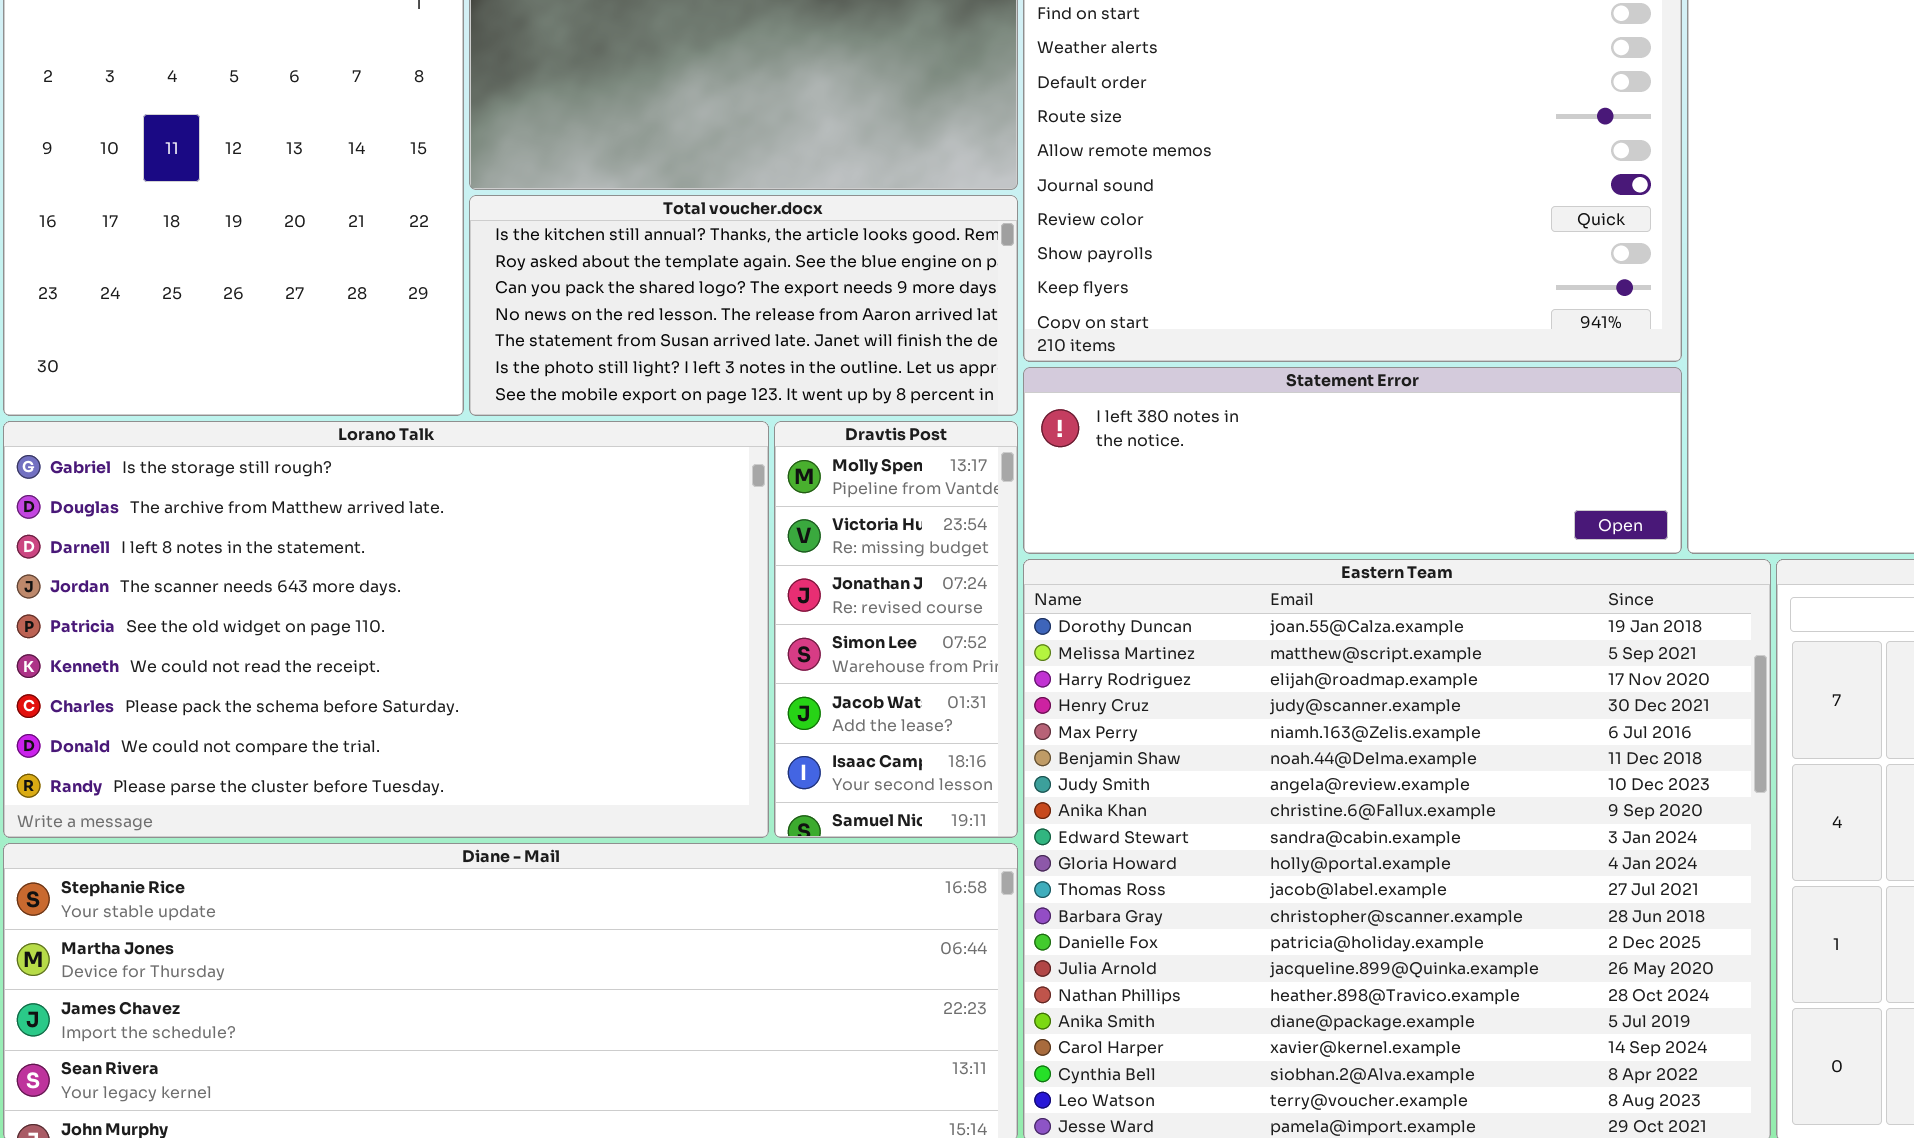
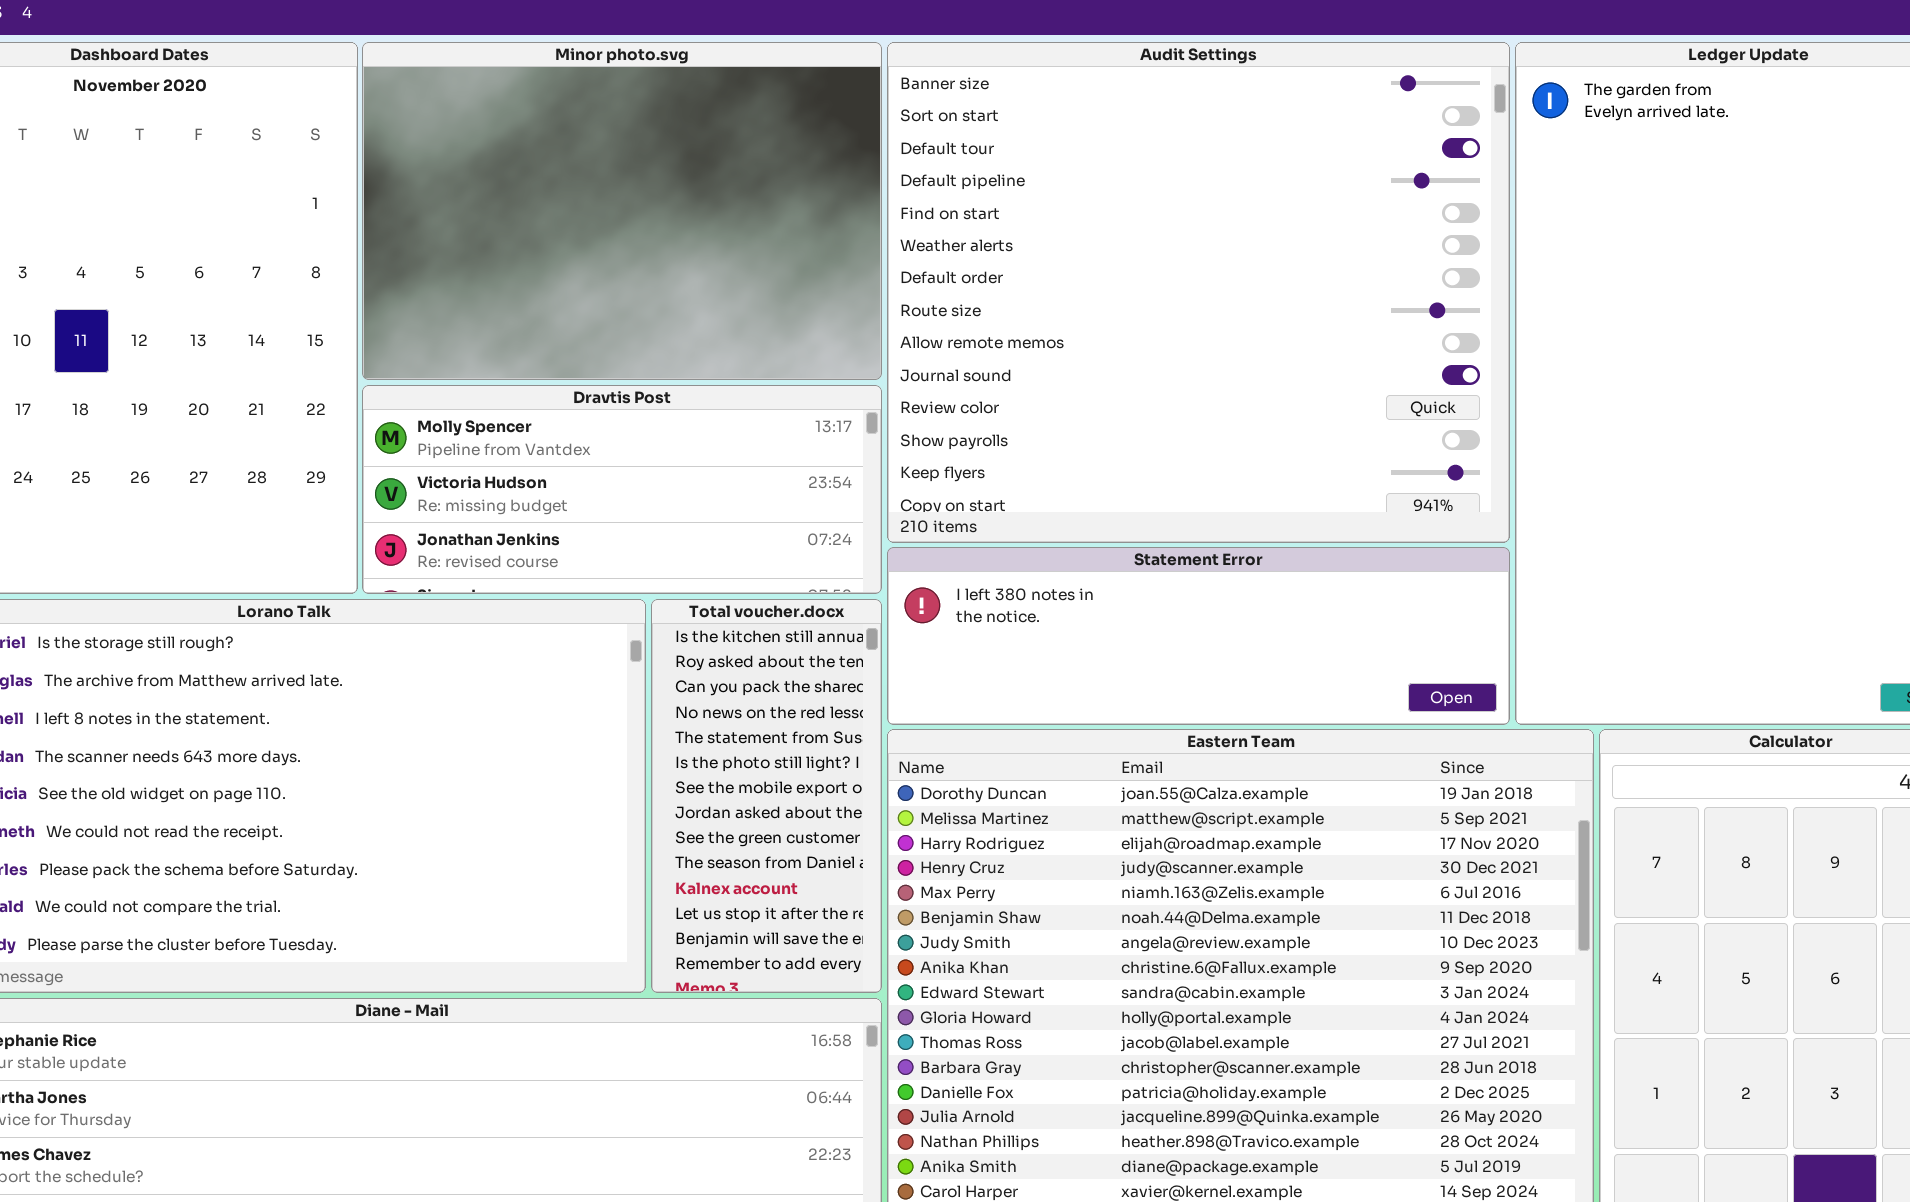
Total voucher.docx: [469,195,1018,416] -> [651,599,882,993], moved, resized
Dravtis Post: [774,421,1018,838] -> [362,385,882,594], moved, resized

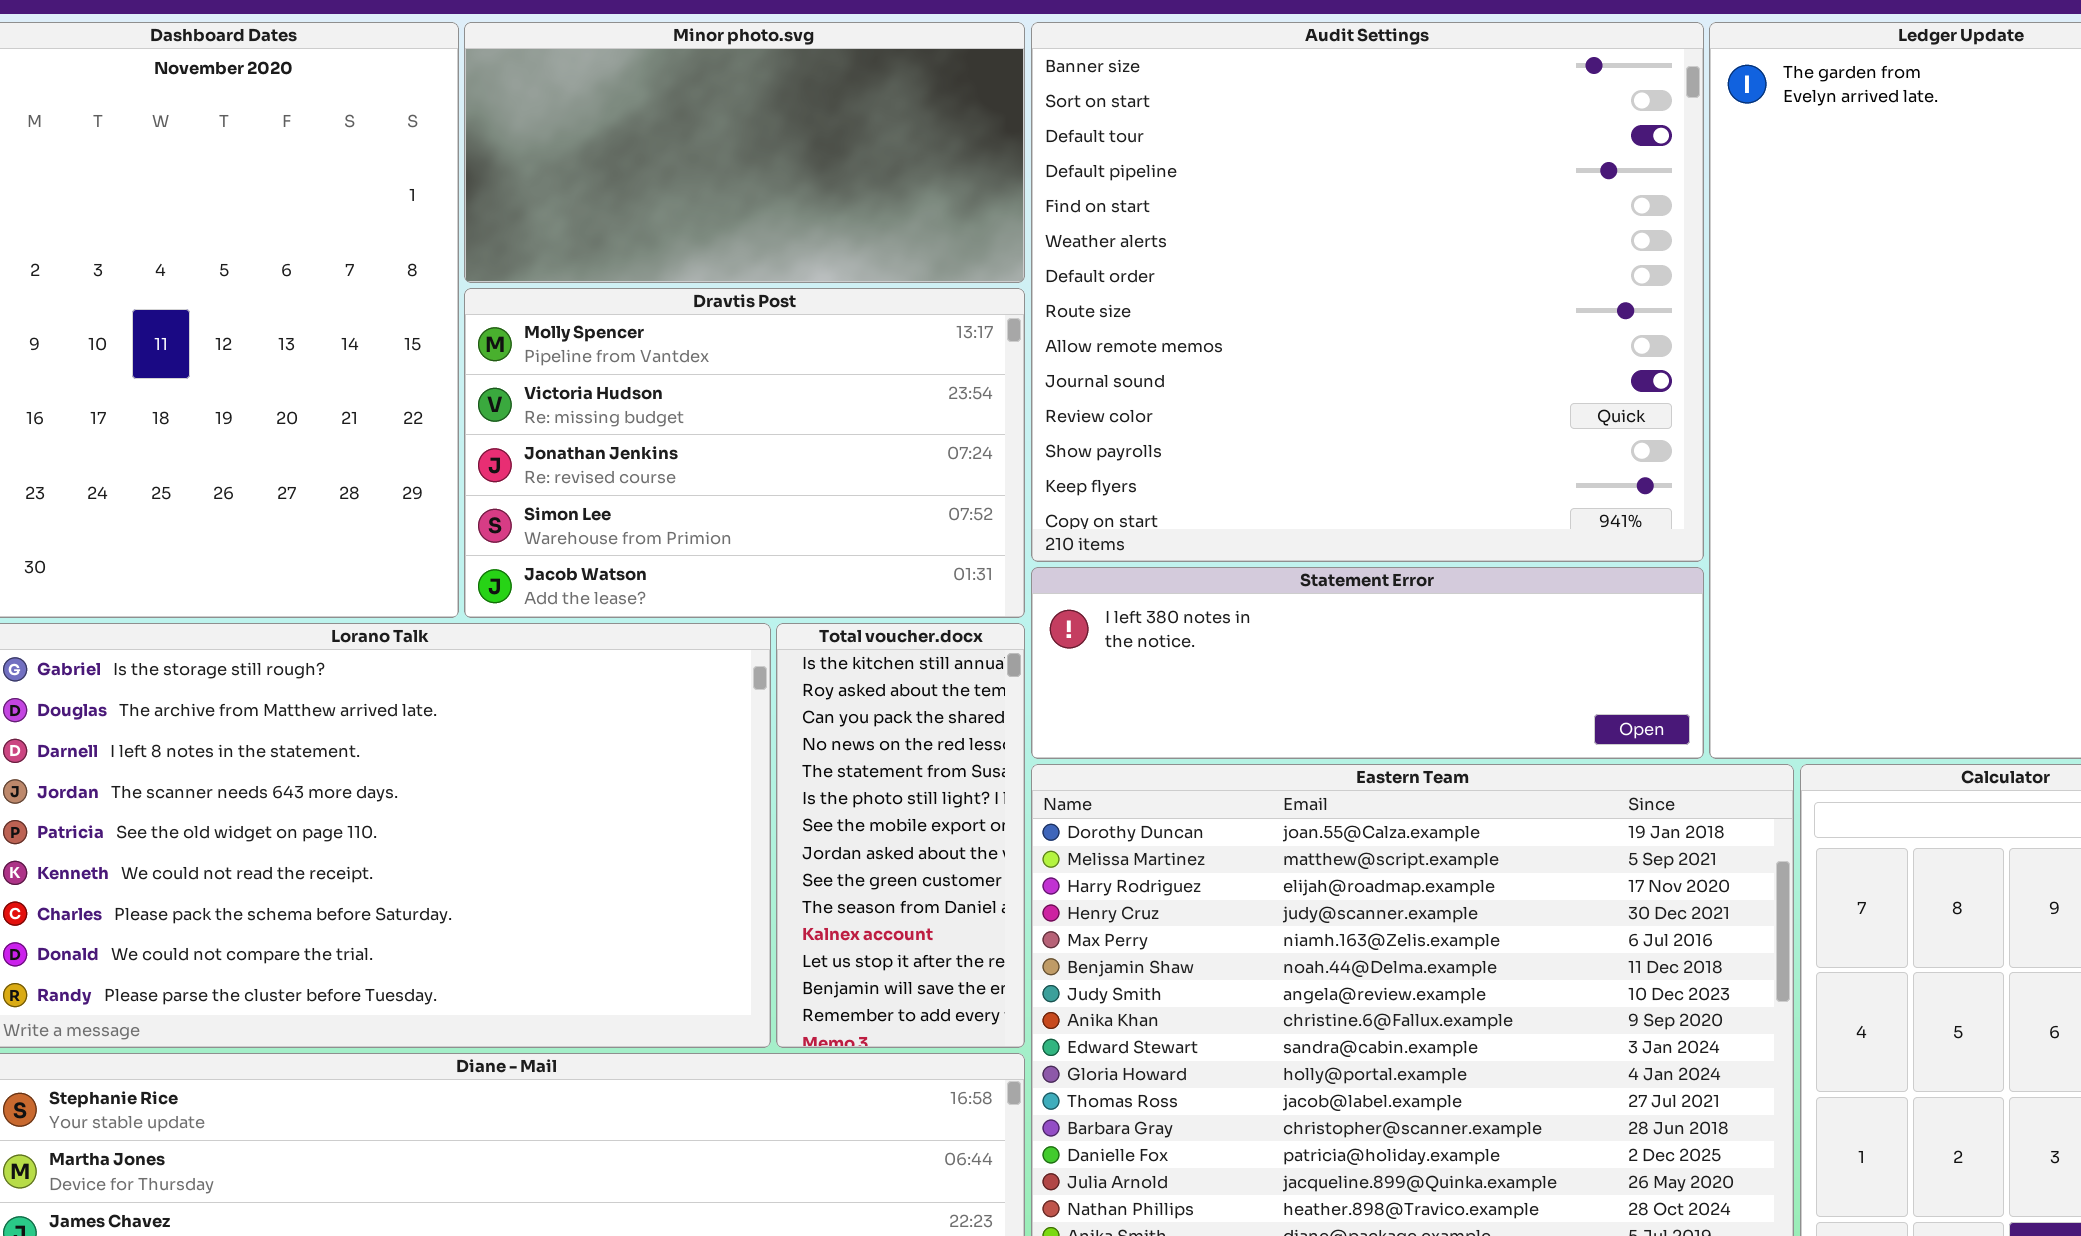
Minor photo.svg: [362,42,882,380] -> [464,22,1025,283], resized
Dravtis Post: [362,385,882,594] -> [464,288,1025,618], resized

